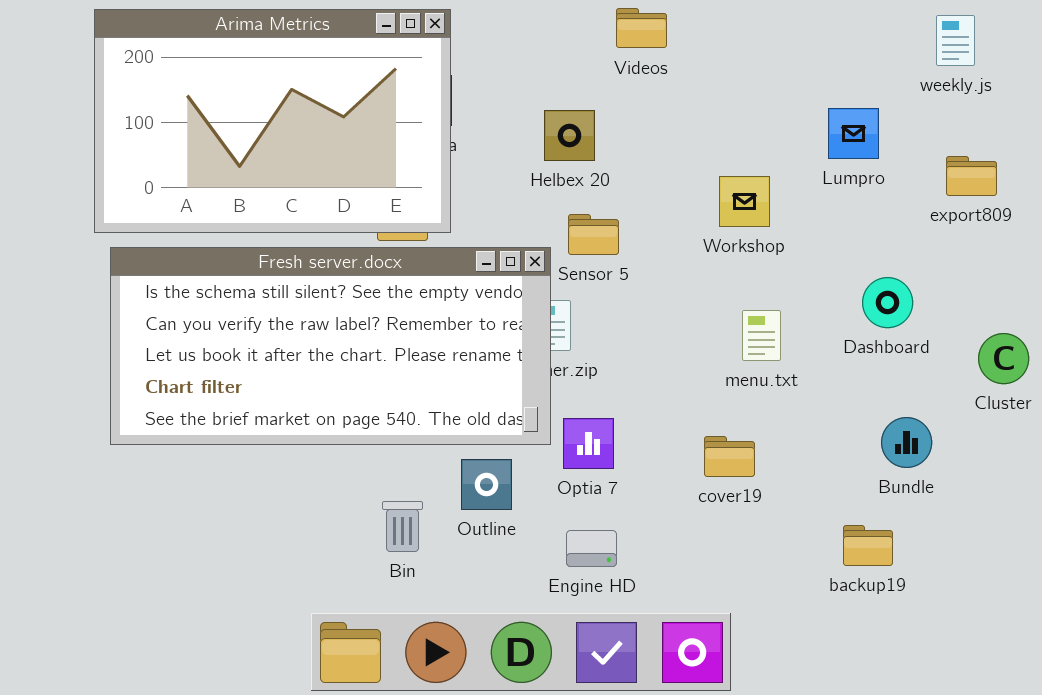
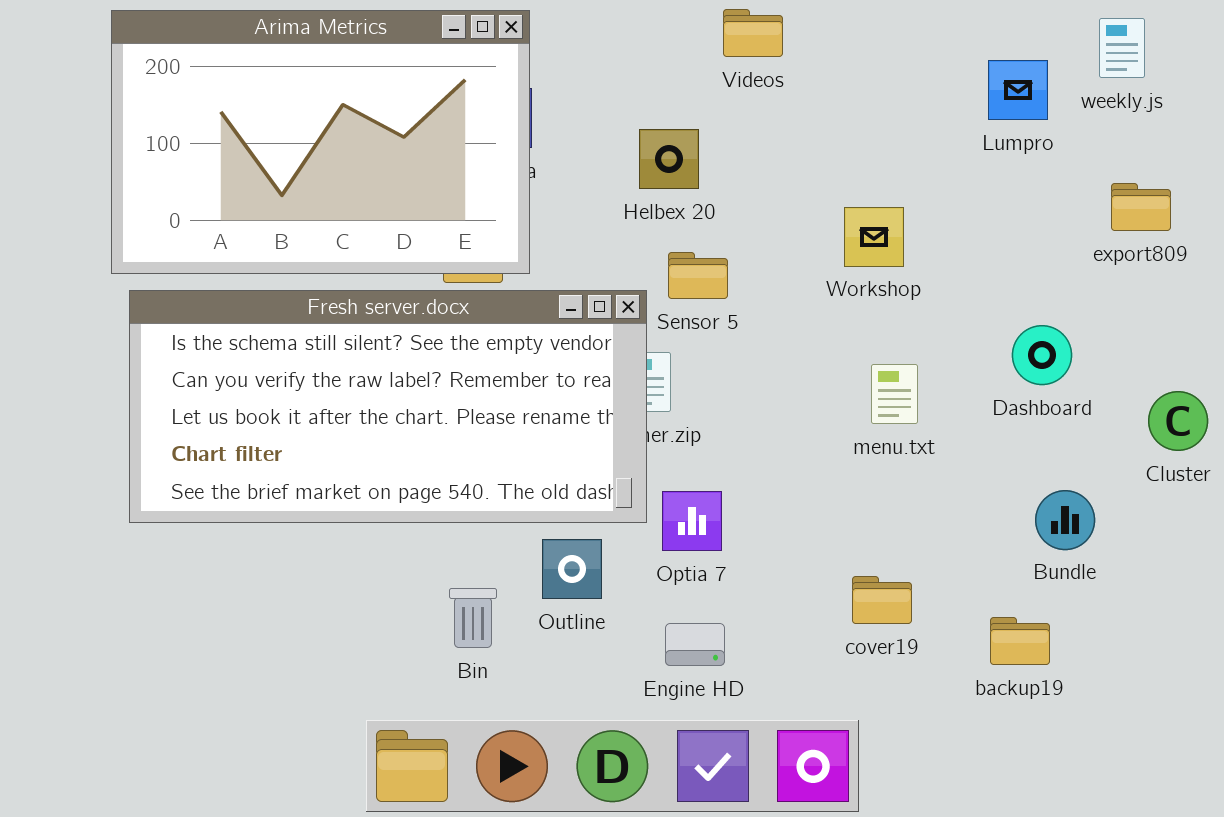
Lumpro: [828,108,879,159] -> [988,60,1048,120], moved
cover19: [704,436,755,477] -> [852,576,912,624], moved

